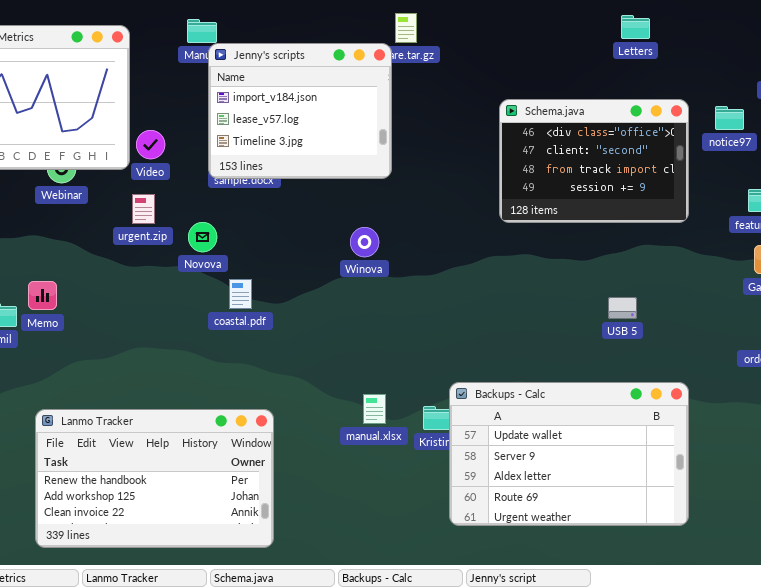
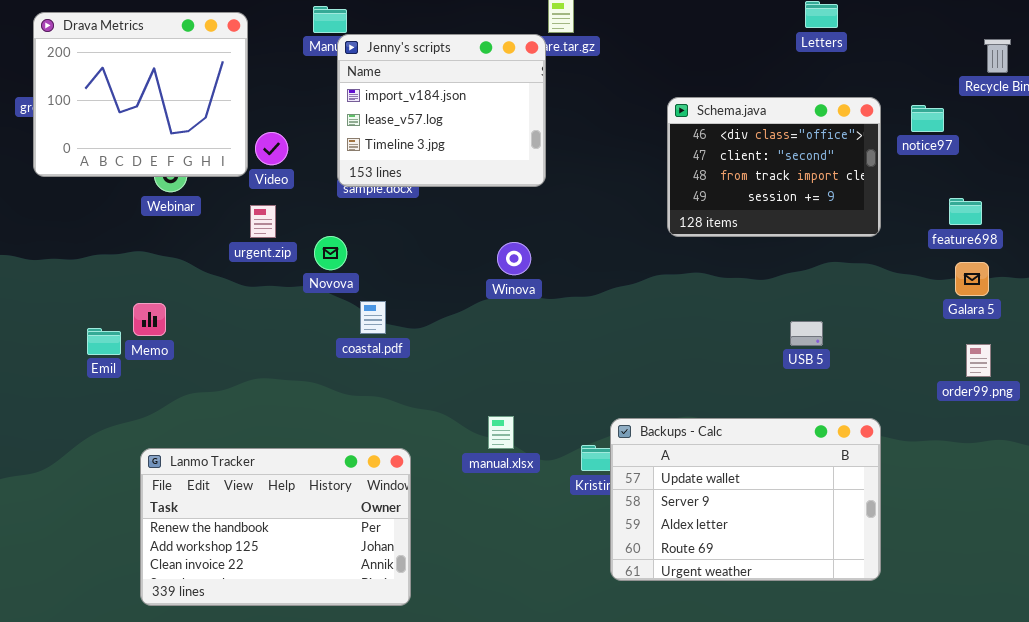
manual.xlsx: [363,394,386,424] -> [488,416,514,449], moved

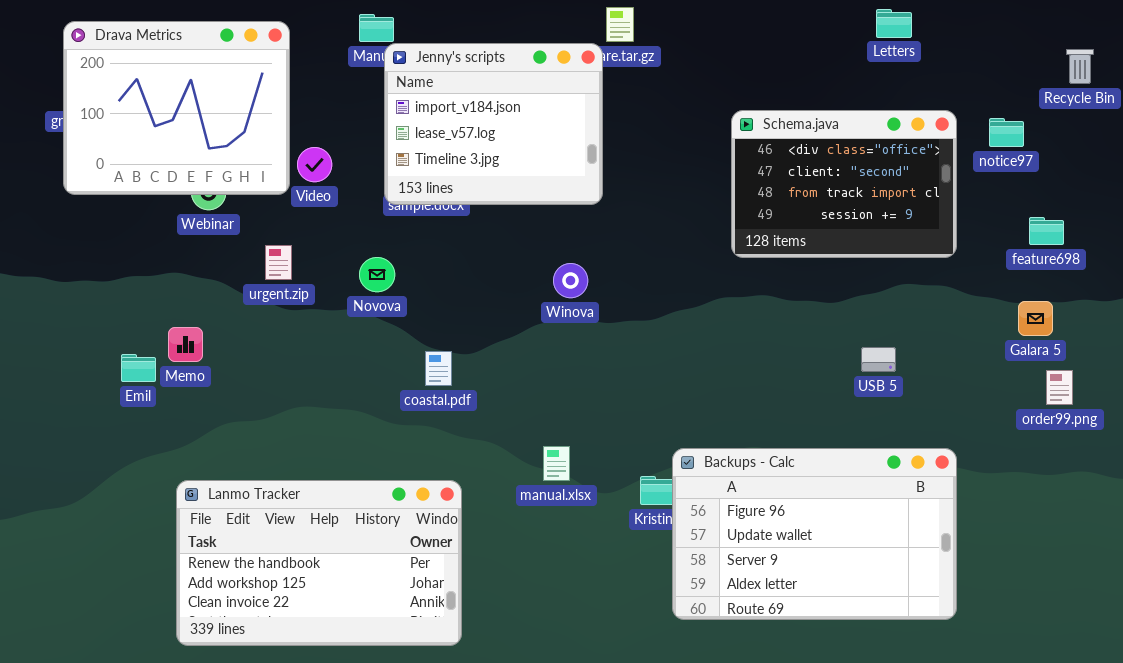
urgent.zip: [250,205,276,238] -> [265,245,292,280], moved
Galara 5: [955,262,989,296] -> [1018,301,1053,336], moved
coastal.pdf: [360,301,386,334] -> [425,351,452,386], moved
Backups - Calc: [610,418,881,581] -> [672,448,957,620], scrolled up 1 row

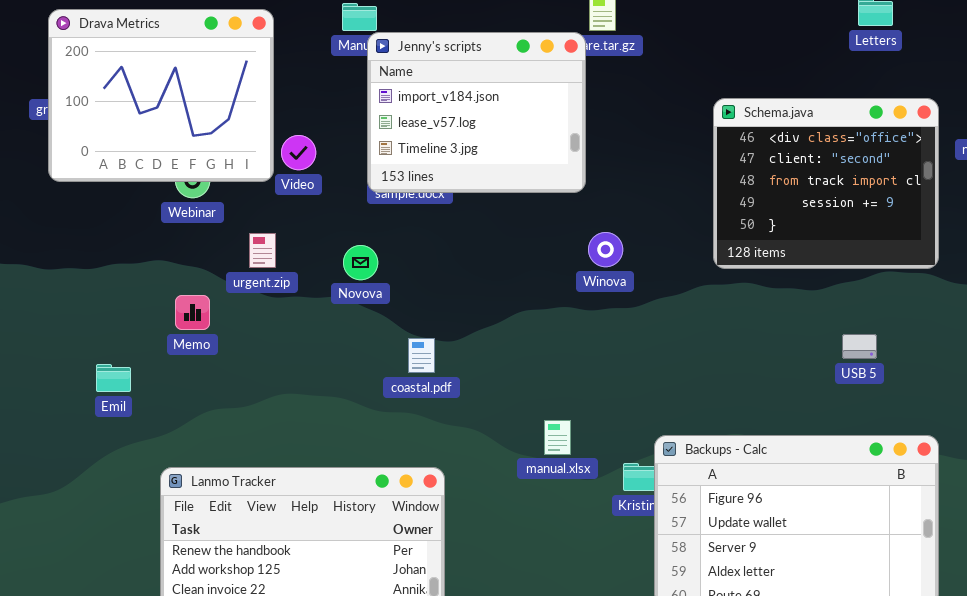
Schema.java: [731,110,957,258] -> [713,98,939,269], resized
Winova: [553,263,588,298] -> [588,232,623,267], moved
Memo: [168,327,203,362] -> [175,295,210,330], moved
Emil: [121,354,156,382] -> [96,364,131,392], moved
manual.xlsx: [543,446,570,481] -> [544,420,571,455], moved

